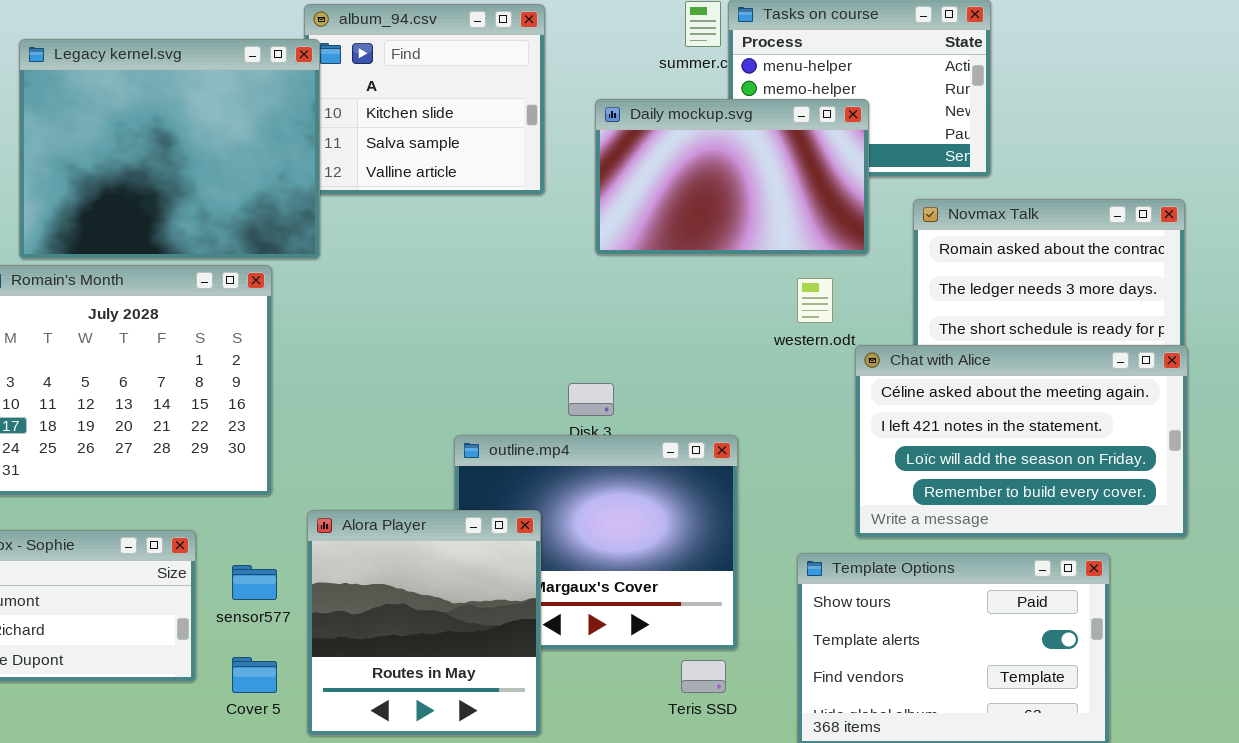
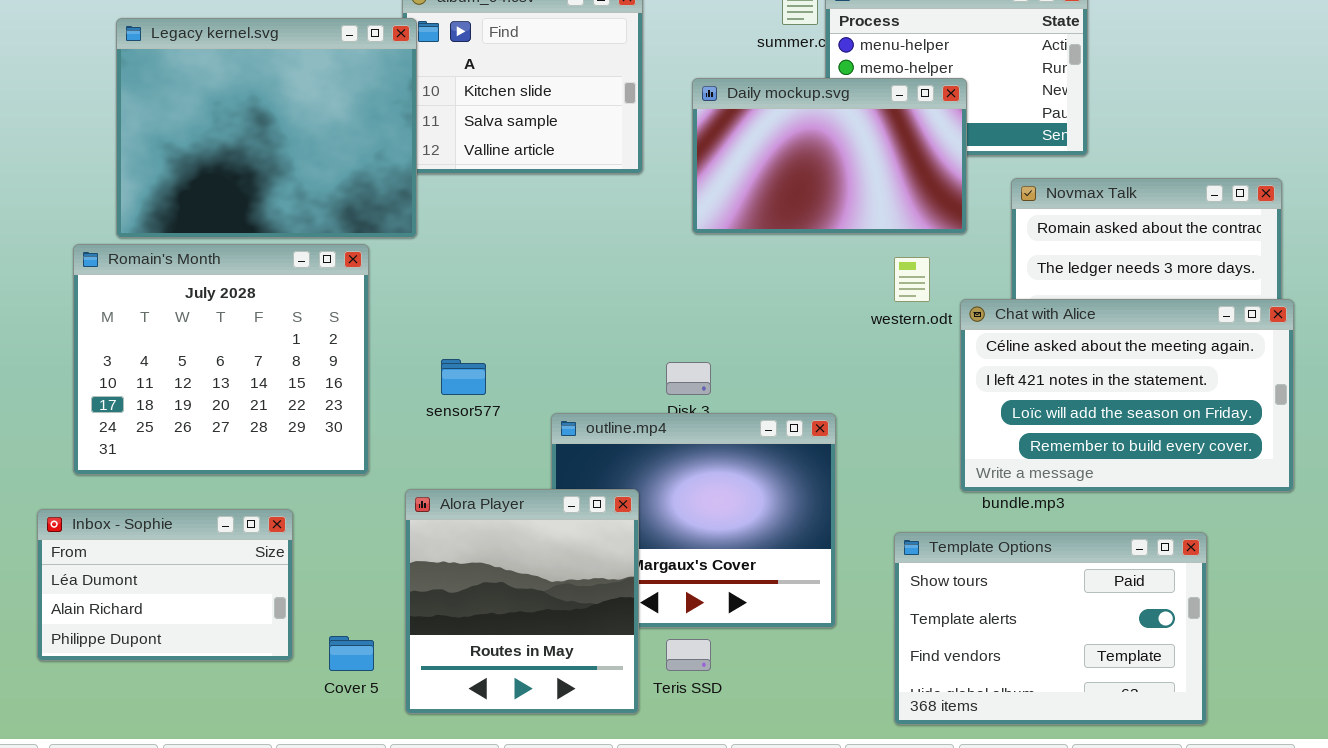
Chat with Alice: [855,345,1188,538] -> [960,299,1294,492], moved
sensor577: [232,565,277,600] -> [441,359,486,395], moved
Teris SSD: [681,660,726,693] -> [666,639,711,671], moved

